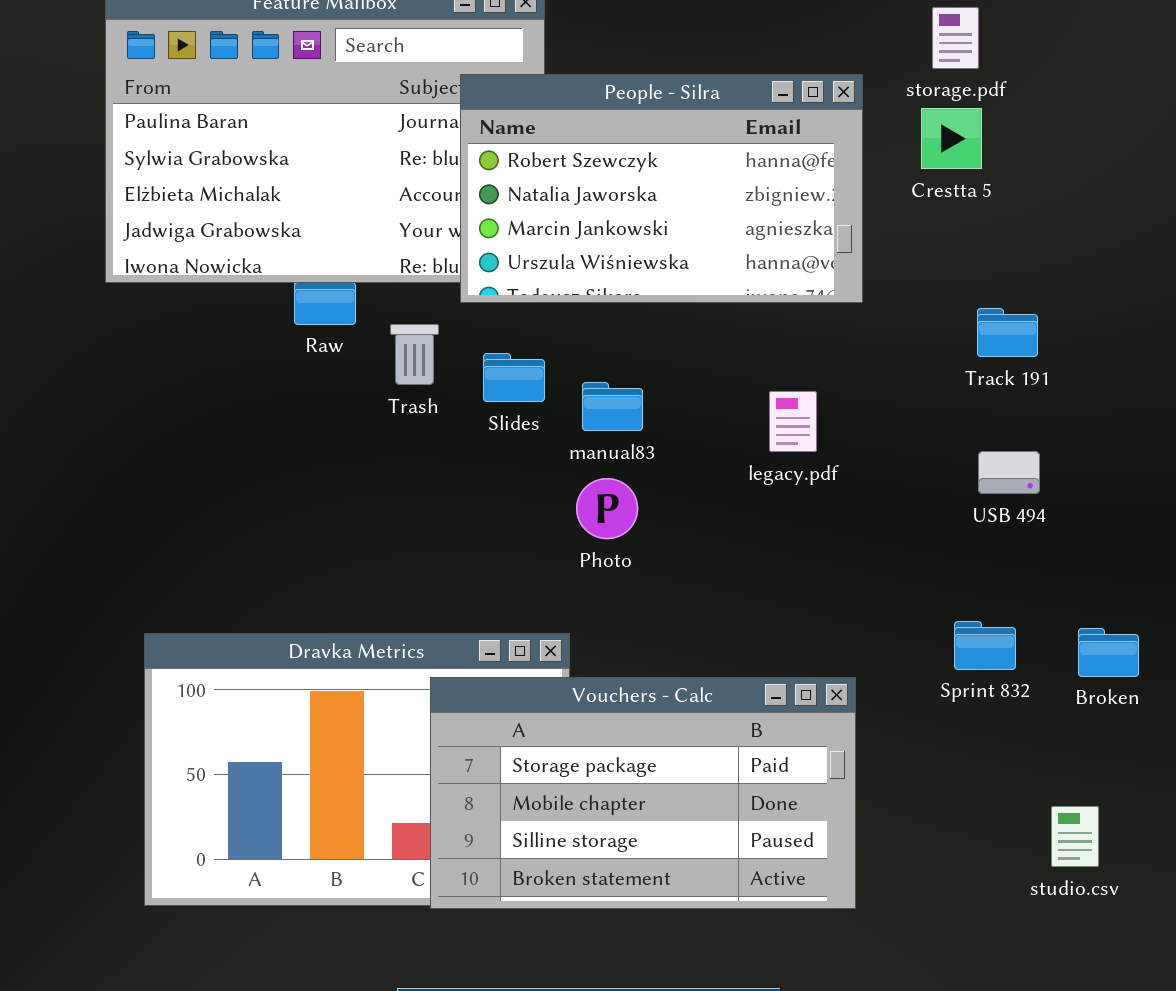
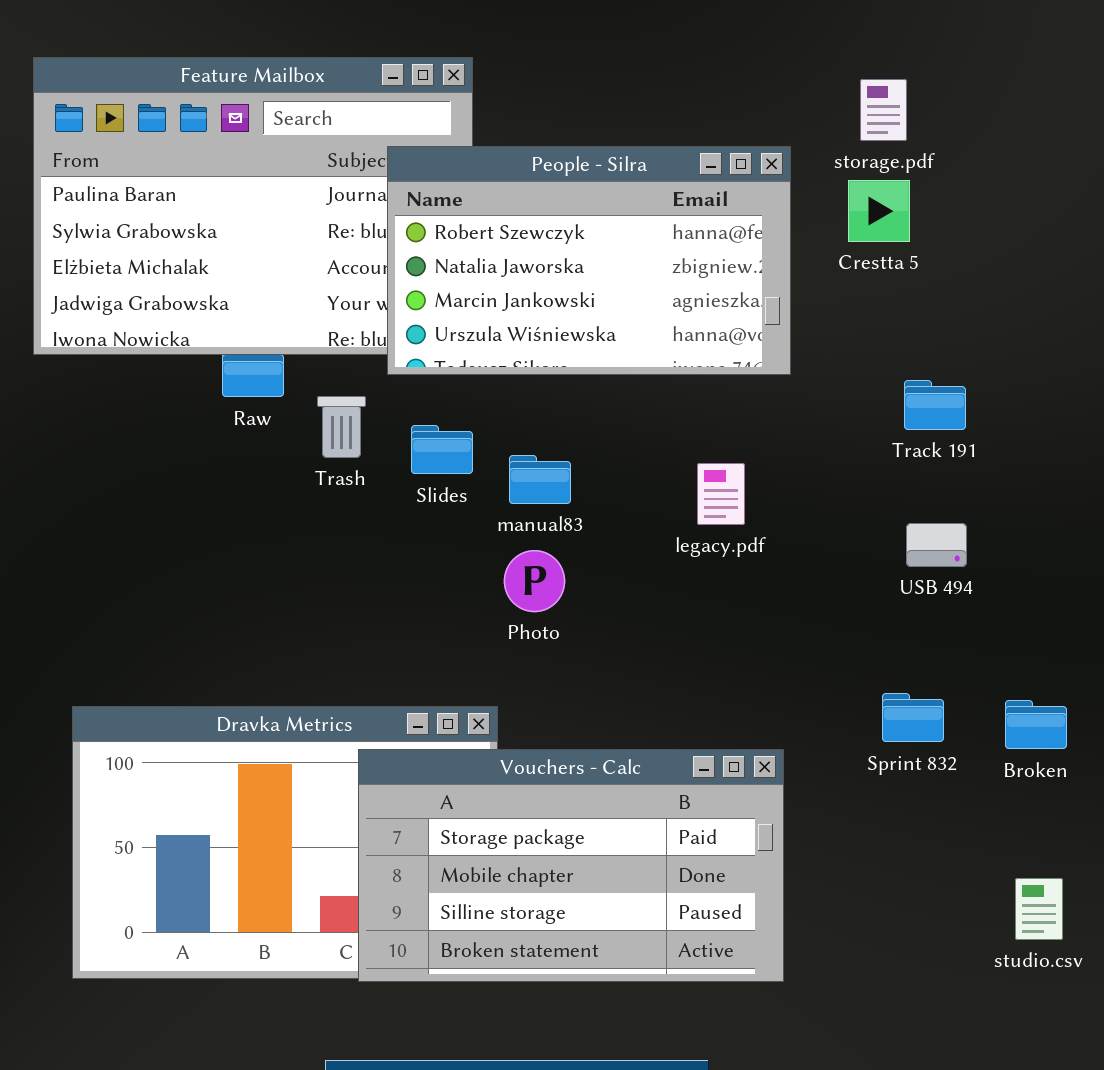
studio.csv: [1051,806,1099,867] -> [1015,878,1063,940], moved

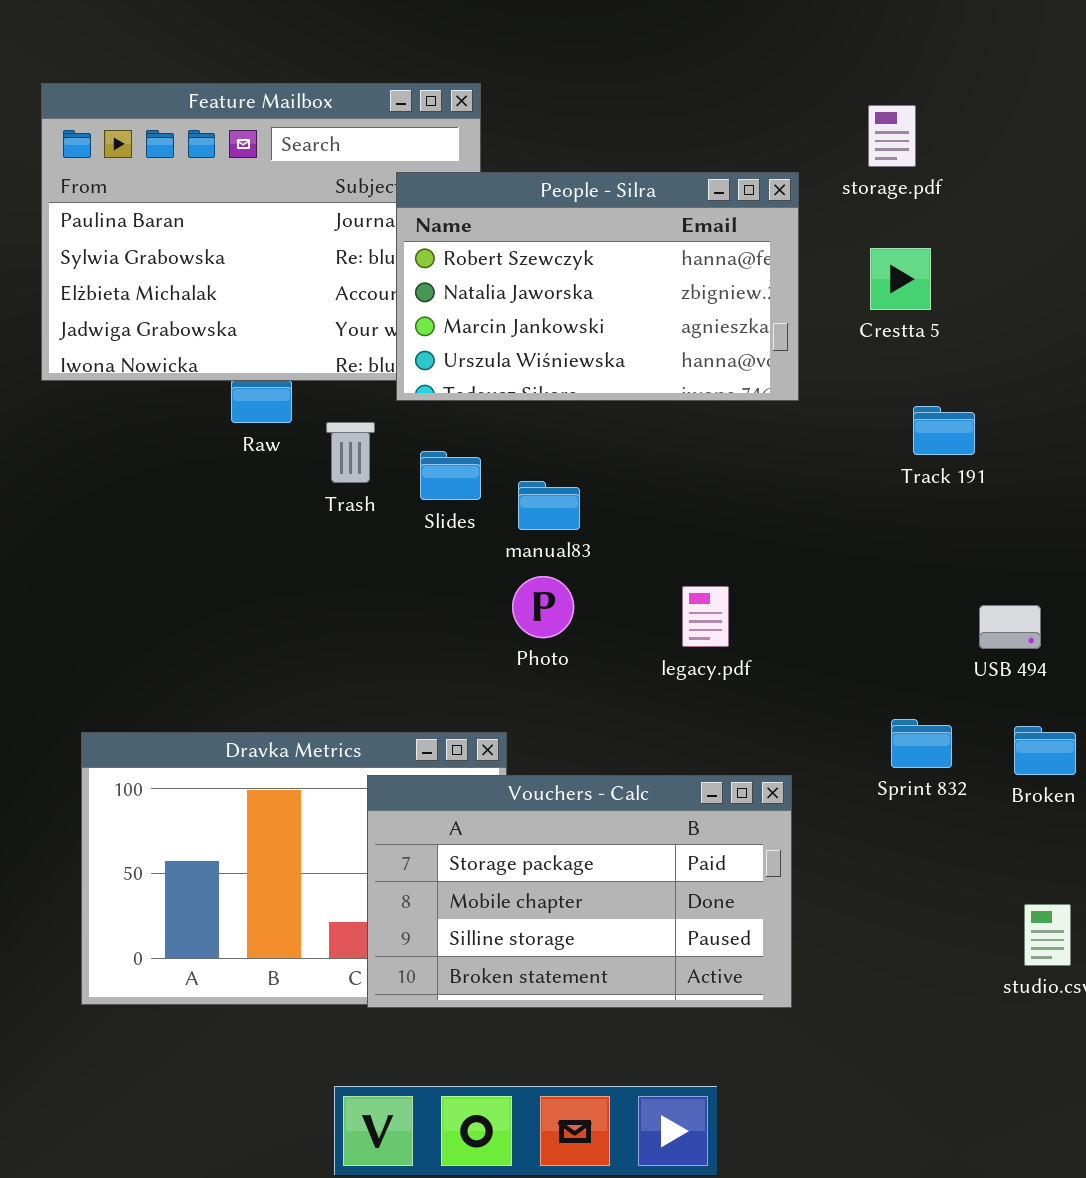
Crestta 5: [848,180,910,242] -> [870,248,931,310], moved
legacy.pdf: [697,463,745,525] -> [682,586,729,647], moved
USB 494: [906,523,967,567] -> [979,605,1041,649], moved

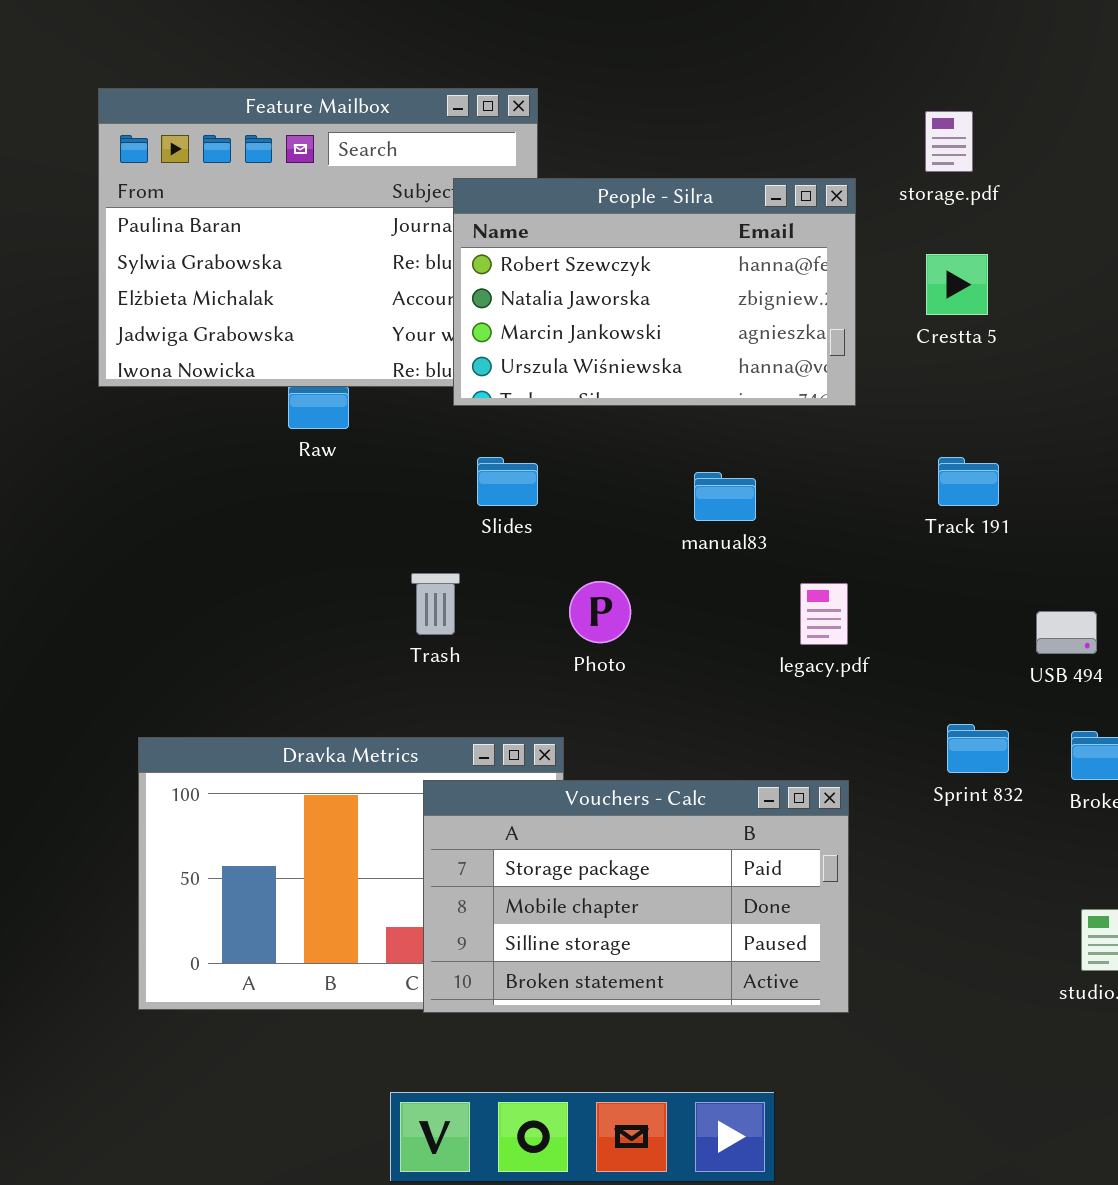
Track 191: [913,406,975,455] -> [938,457,999,506], moved
Trash: [326,422,375,483] -> [411,573,460,635], moved
manual83: [518,481,580,530] -> [694,472,756,521], moved
legacy.pdf: [682,586,729,647] -> [800,583,848,645], moved

